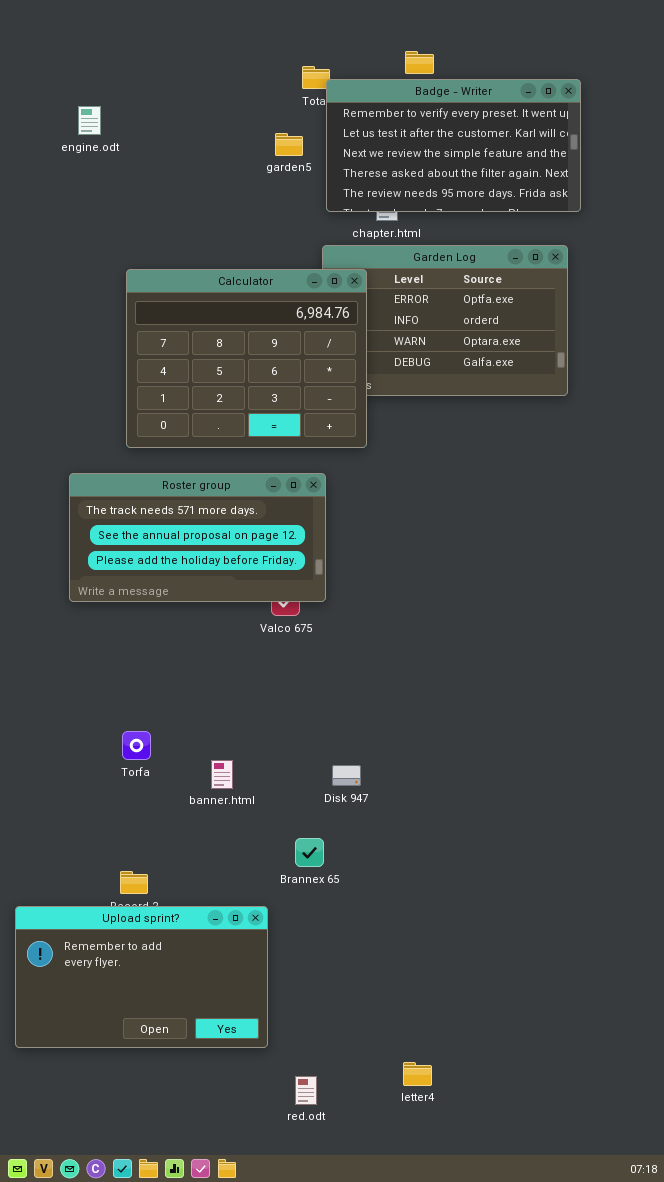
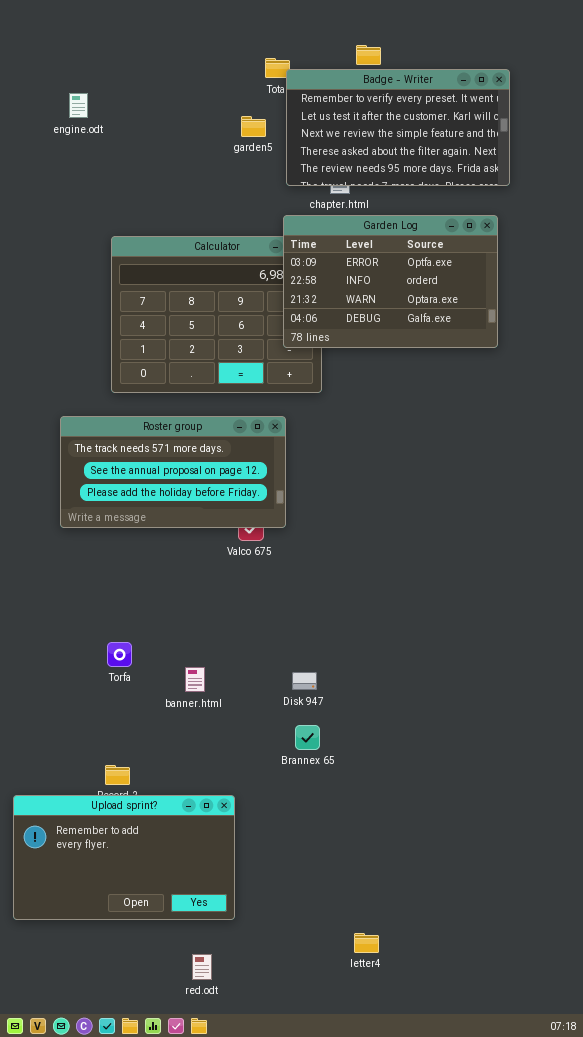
Garden Log: [322,245,568,396] -> [283,215,498,348], raised
Brannex 65: [295,838,324,867] -> [295,725,320,750], moved
red.odt: [295,1076,317,1105] -> [192,954,212,980], moved

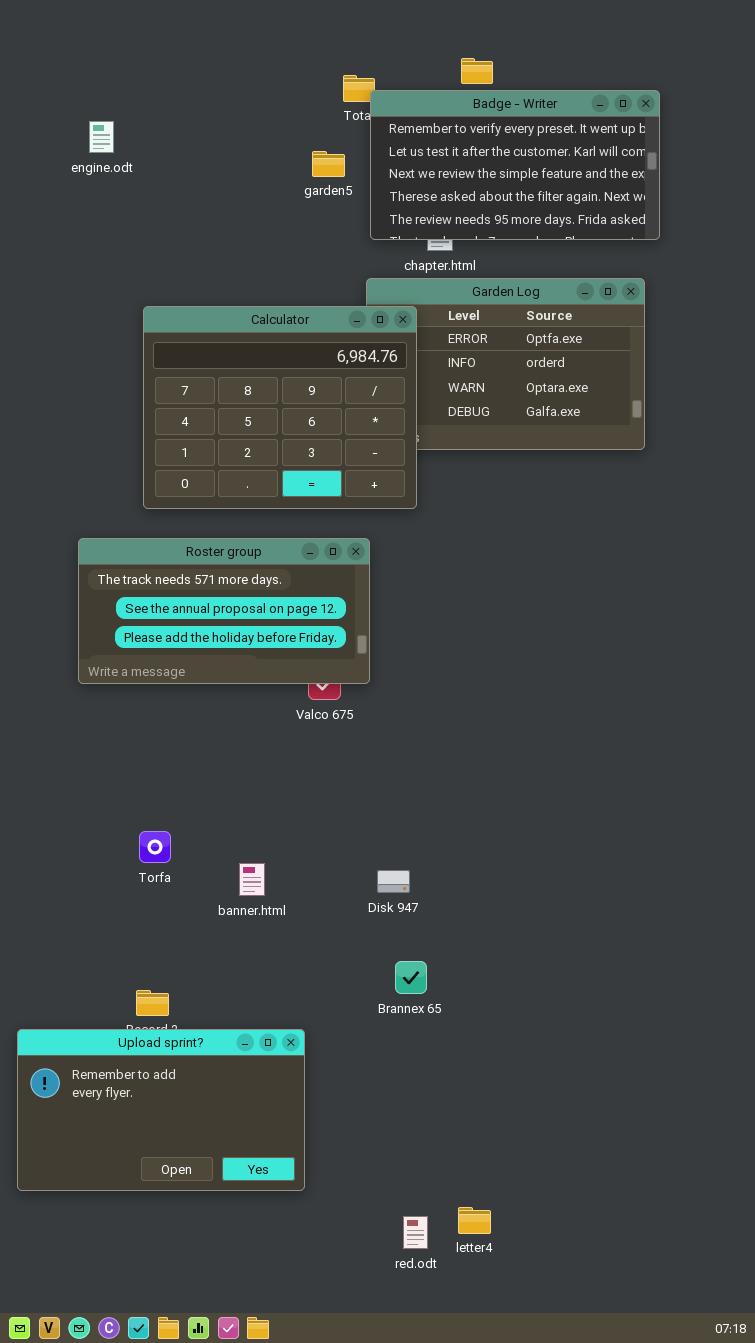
Calculator: [111,236,322,393] -> [143,306,417,509], raised
Brannex 65: [295,725,320,750] -> [395,961,427,994], moved
red.odt: [192,954,212,980] -> [403,1216,428,1249], moved

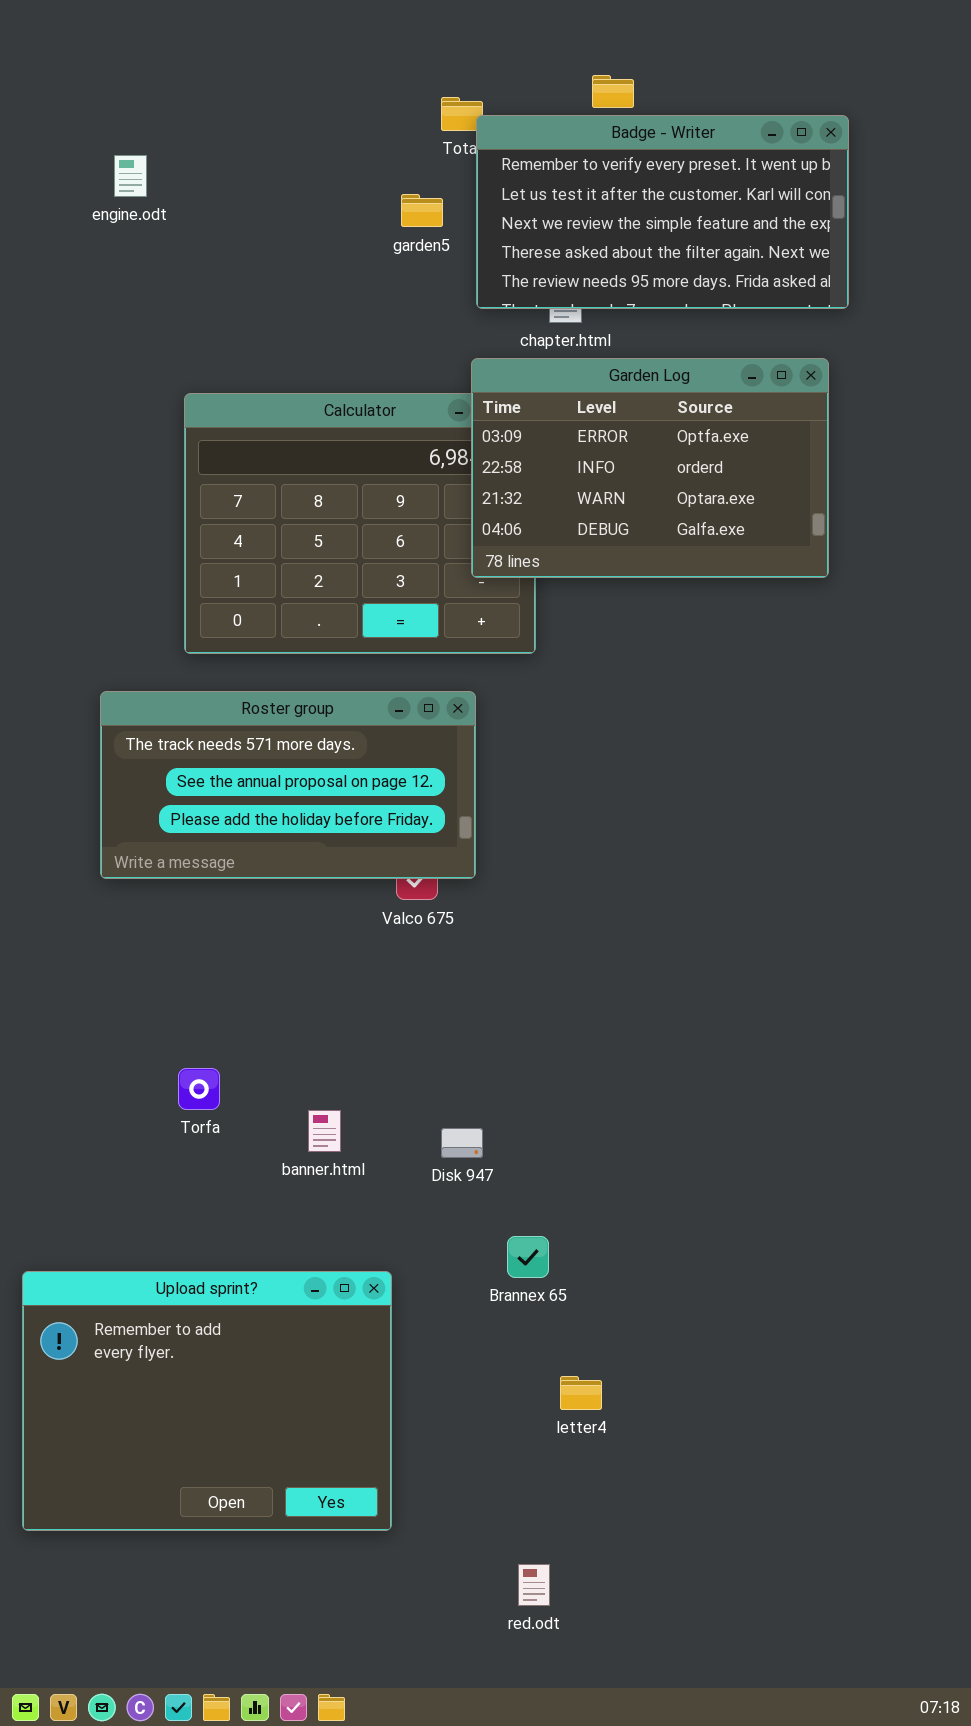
Garden Log: [366,278,645,450] -> [471,358,829,578], raised
Disk 947: [377,870,410,893] -> [441,1128,483,1158], moved
Upload sprint?: [17,1029,305,1191] -> [22,1271,392,1531], resized
letter4: [458,1207,491,1234] -> [560,1376,602,1410], moved

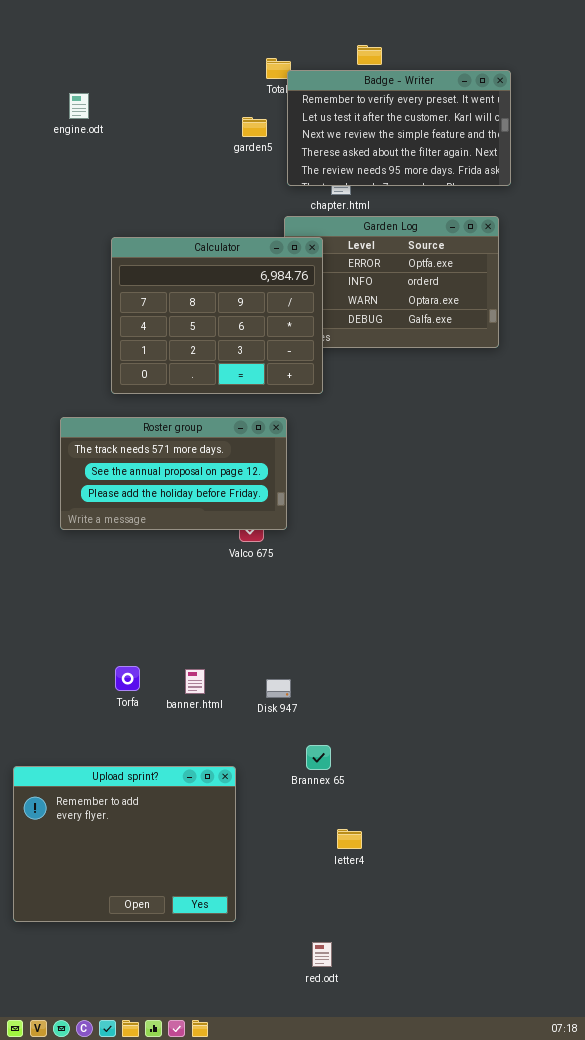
Calculator: [184,393,536,654] -> [111,237,323,394], raised
Torfa: [178,1068,220,1110] -> [115,666,140,691], moved

